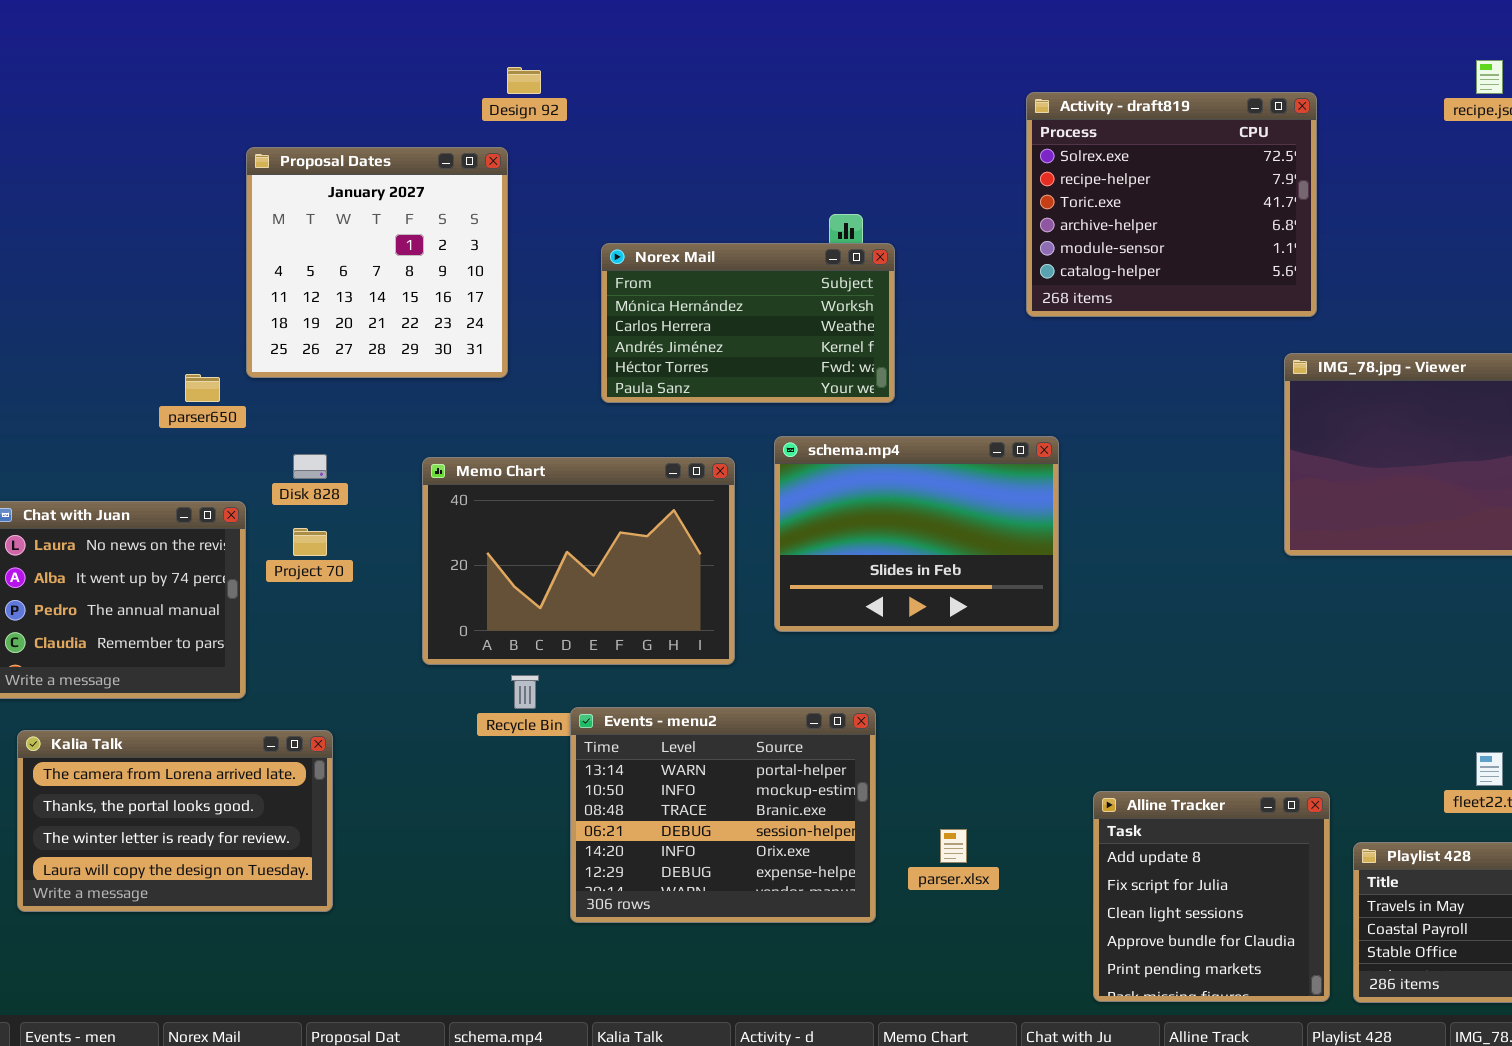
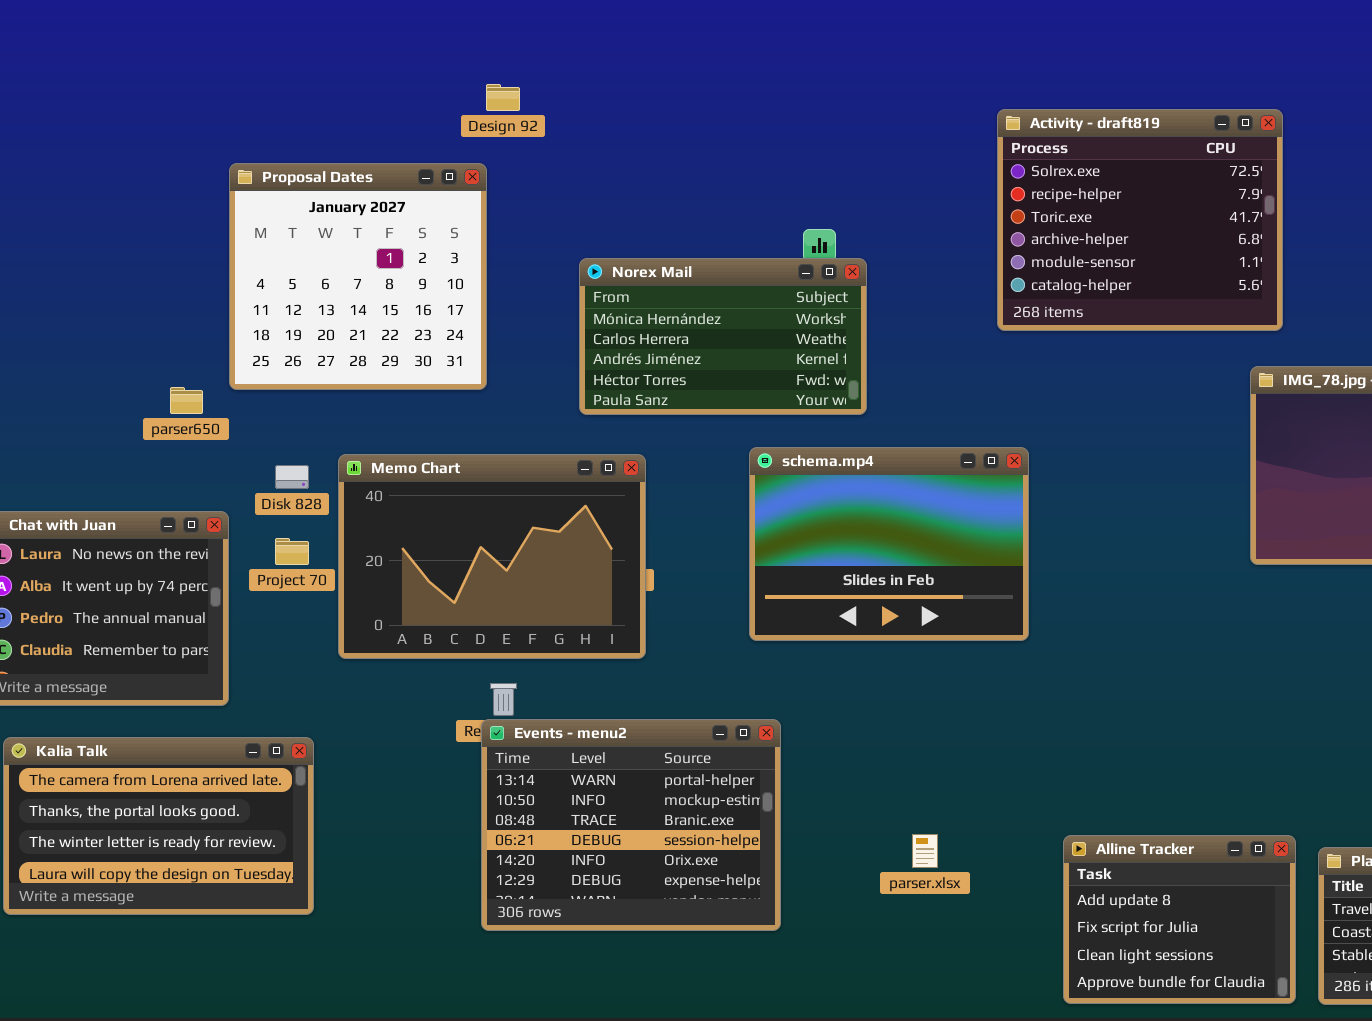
Memo Chart: [422,457,735,665] -> [338,454,646,659], moved
Events - menu2: [570,707,876,923] -> [481,719,781,931], moved
Alline Tracker: [1093,791,1330,1002] -> [1063,835,1296,1004], resized

